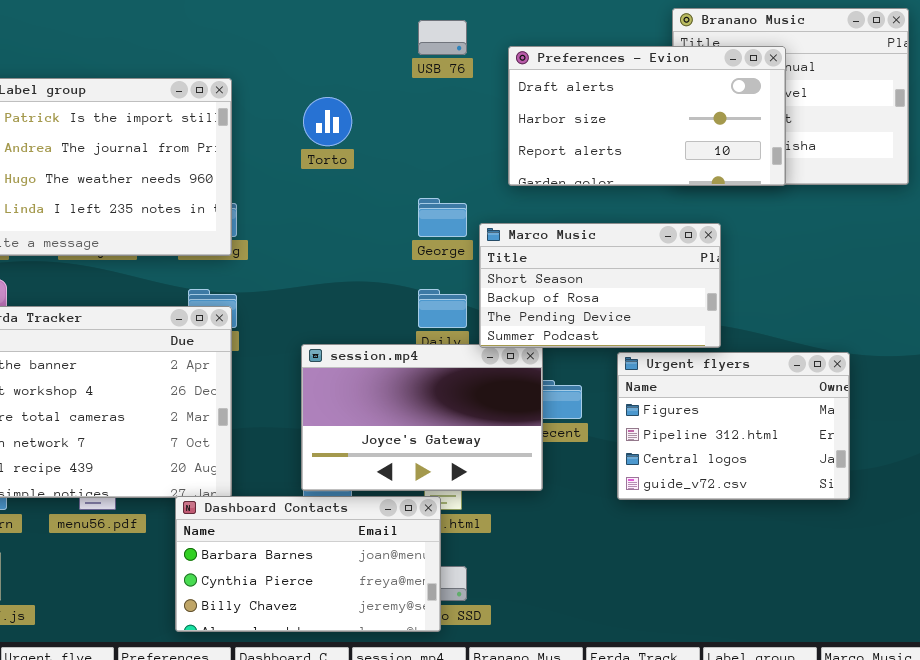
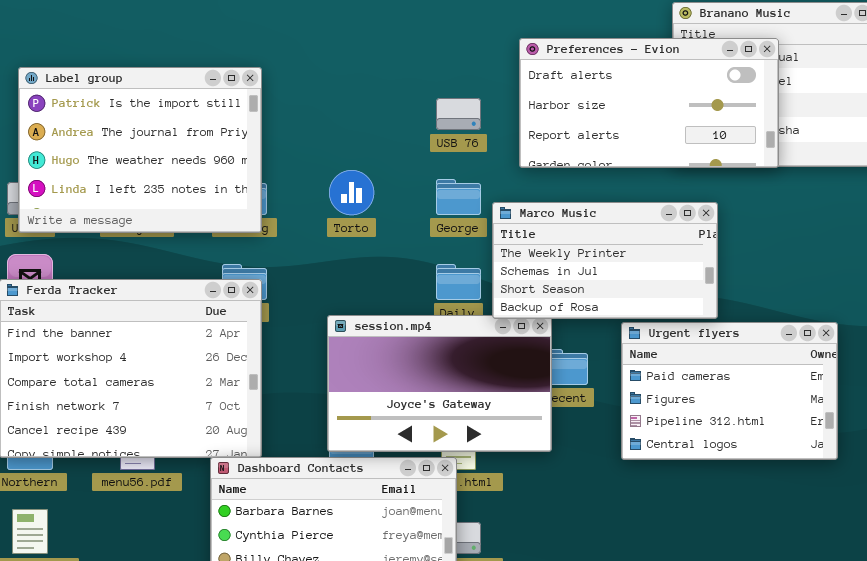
USB 76: [418,20,467,55] -> [436,98,481,130], moved
Torto: [303,97,352,146] -> [329,170,374,215], moved
Marco Music: [479,223,721,348] -> [492,202,718,319], scrolled up 2 rows
Urgent flyers: [617,352,850,500] -> [621,322,838,460], scrolled up 1 row

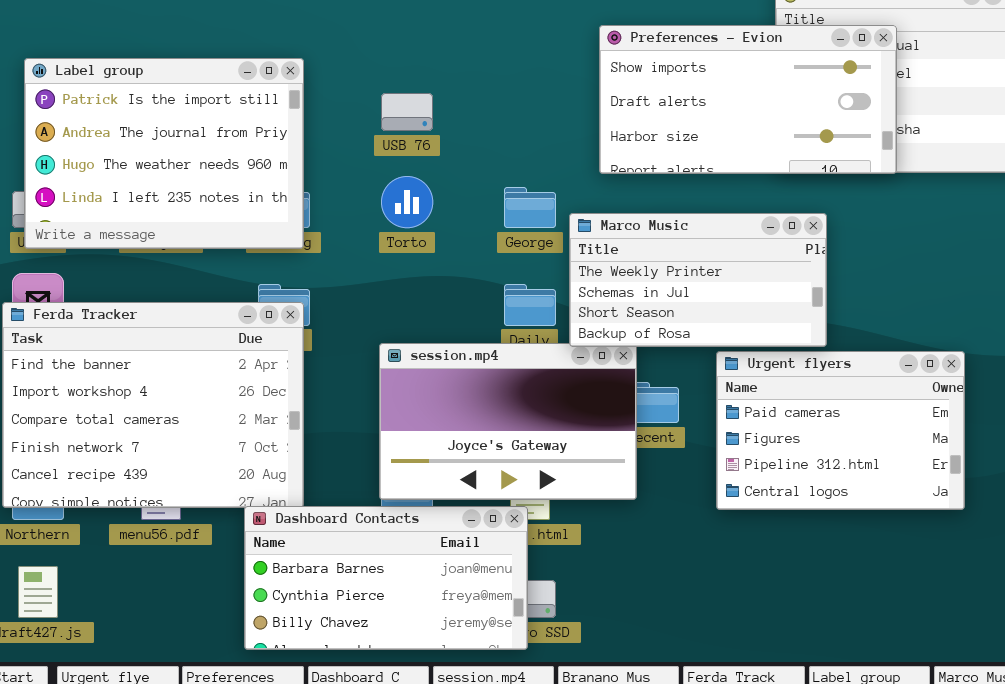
Preferences - Evion: [519,38,779,168] -> [599,25,897,174], scrolled up 1 row
USB 76: [436,98,481,130] -> [381,93,433,131], moved

